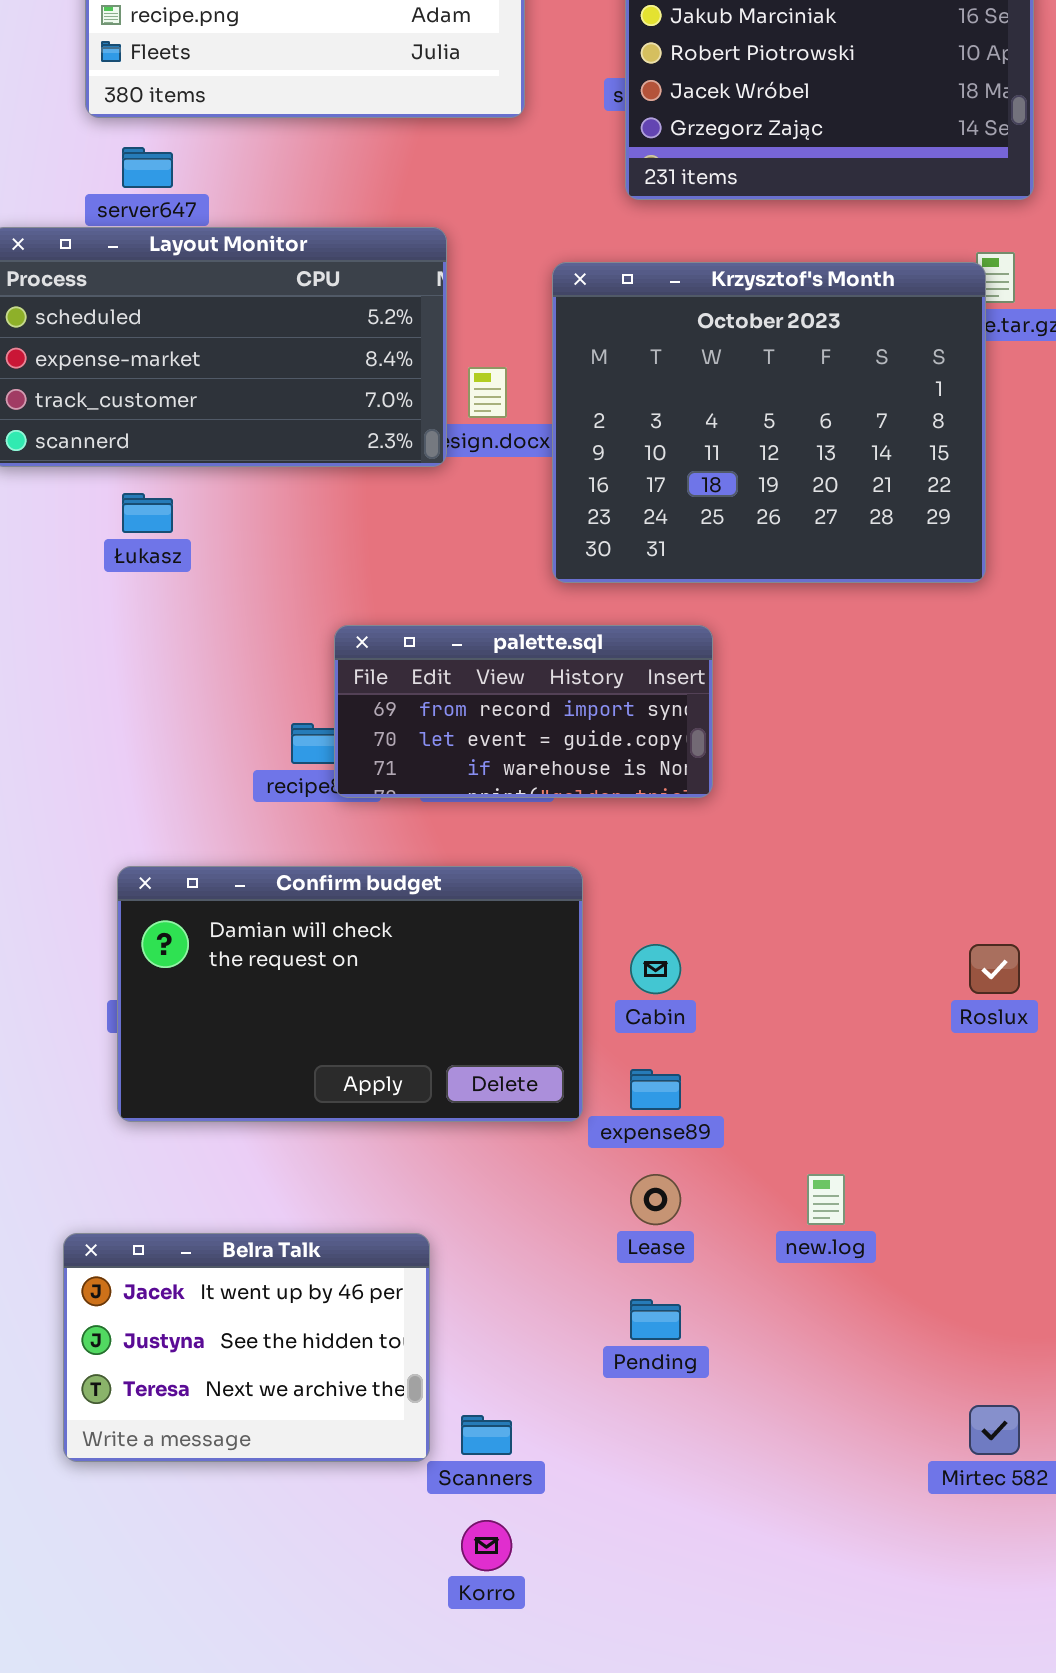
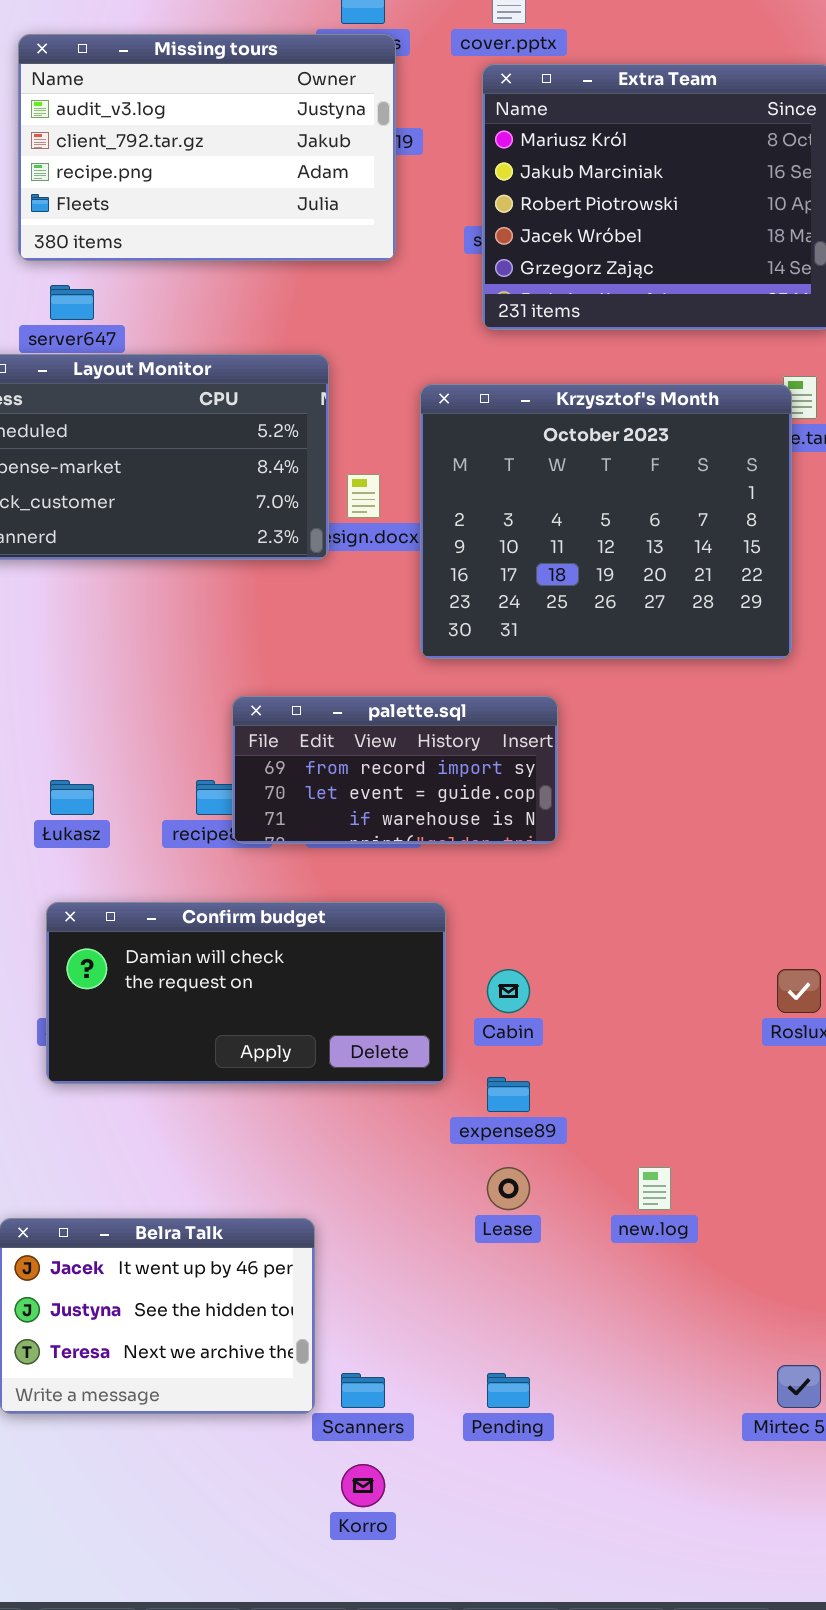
Łukasz: [122,493,173,533] -> [50,780,94,815], moved
Confirm budget: [117,866,583,1122] -> [46,902,446,1084], resized
Pending: [630,1299,681,1340] -> [487,1373,530,1408], moved

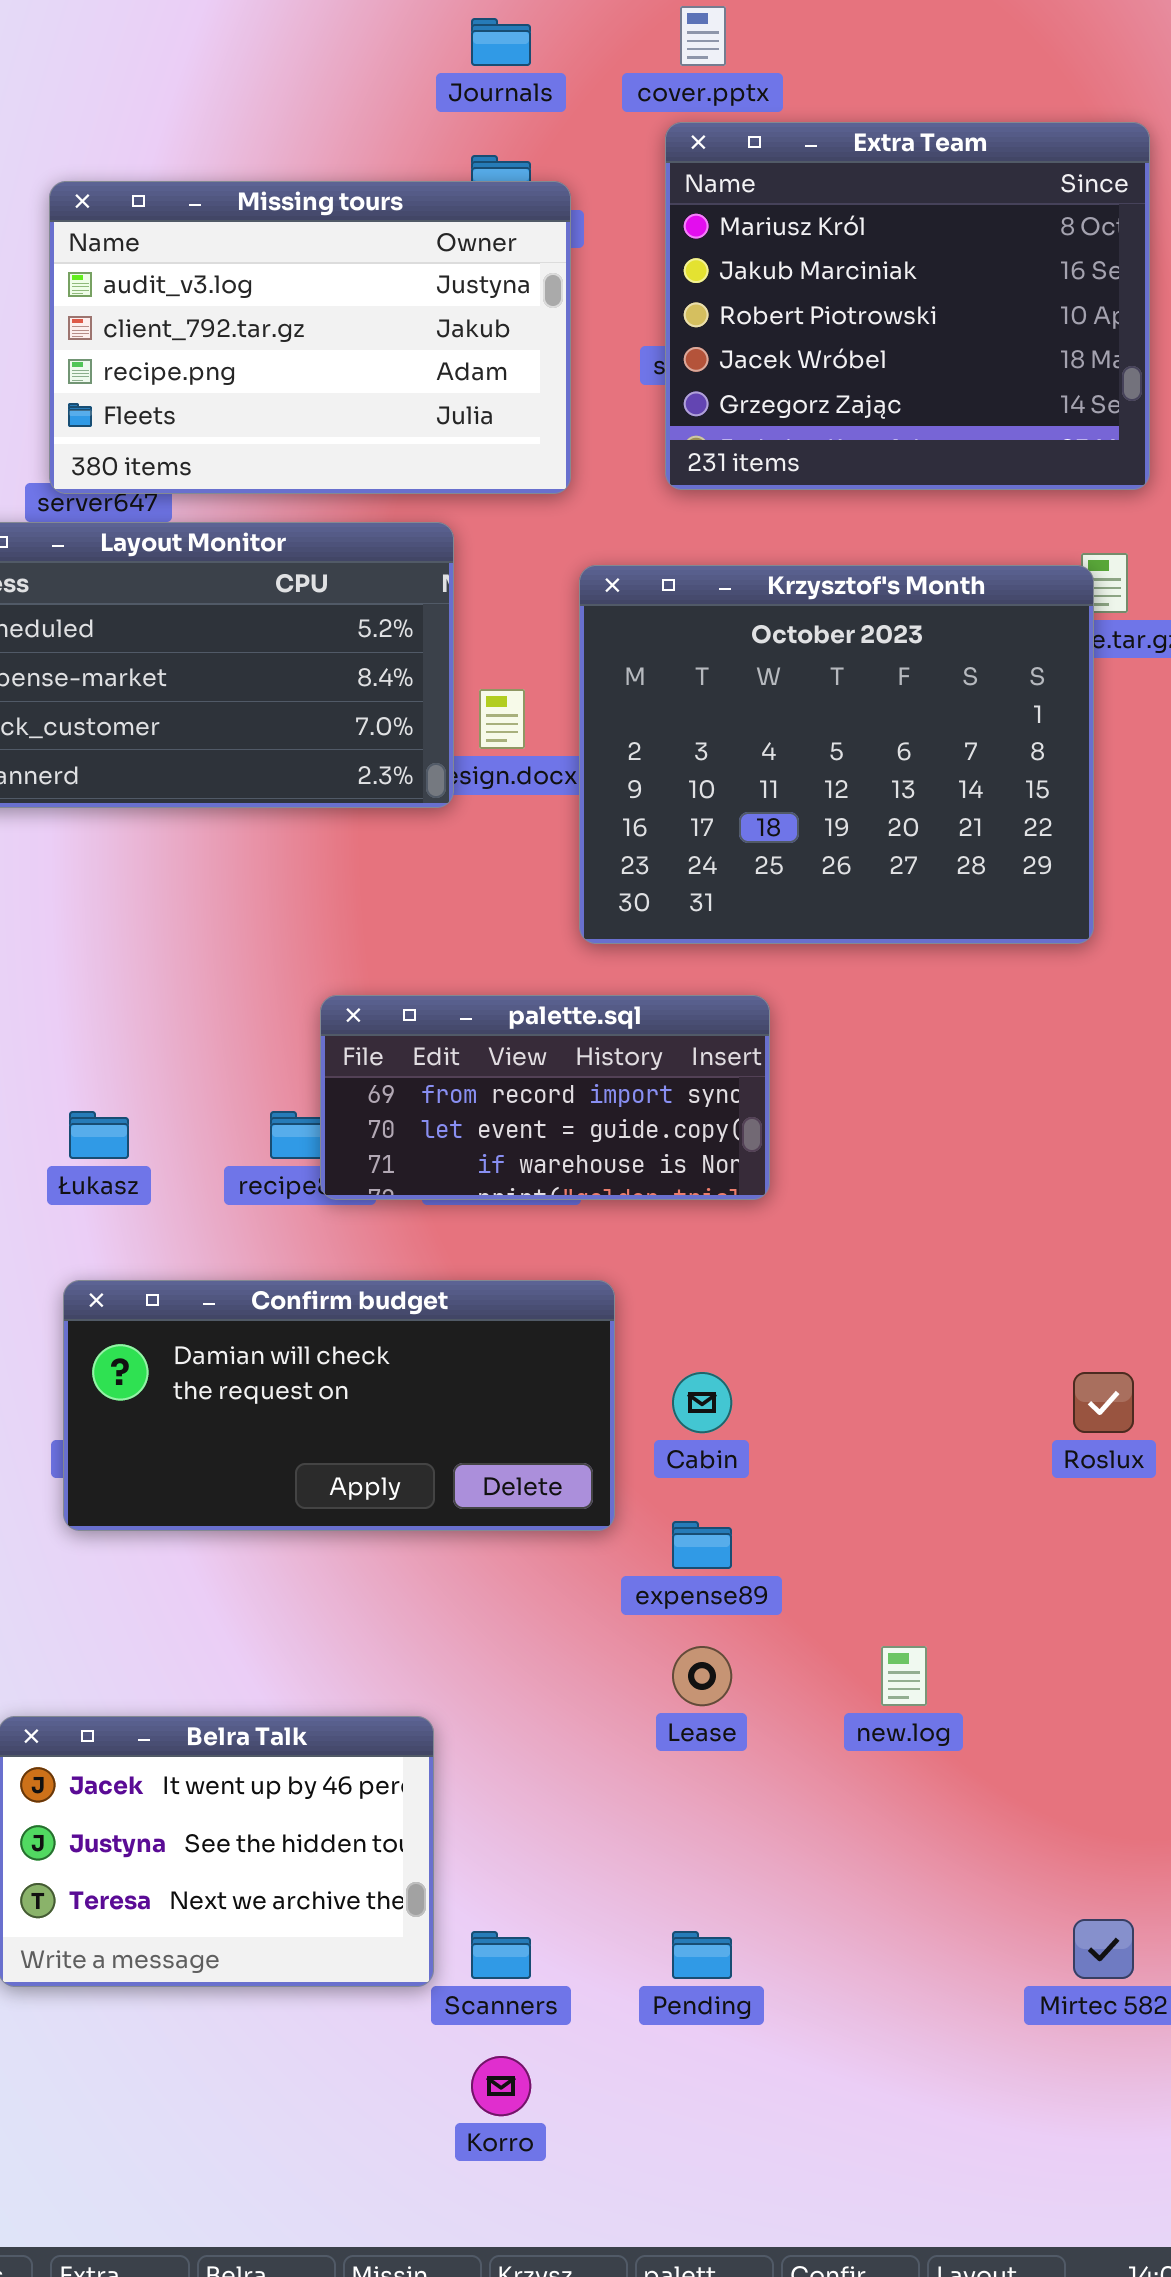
Missing tours: [18,34,396,261] -> [49,181,571,494], moved

